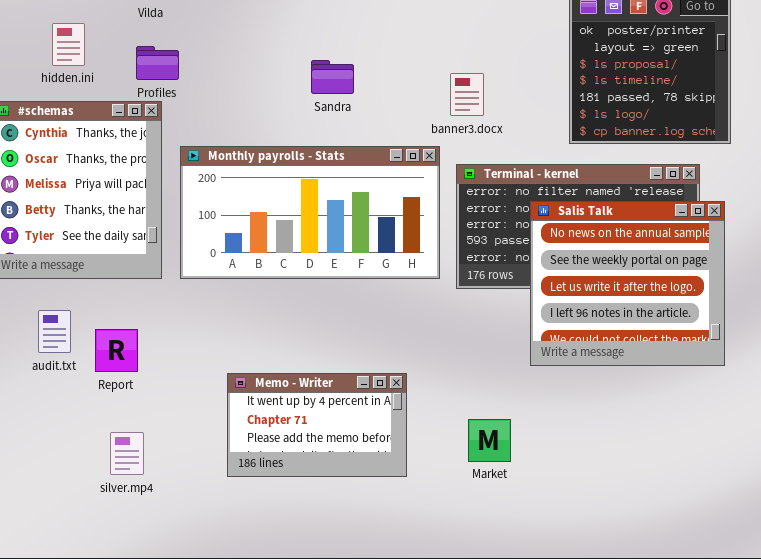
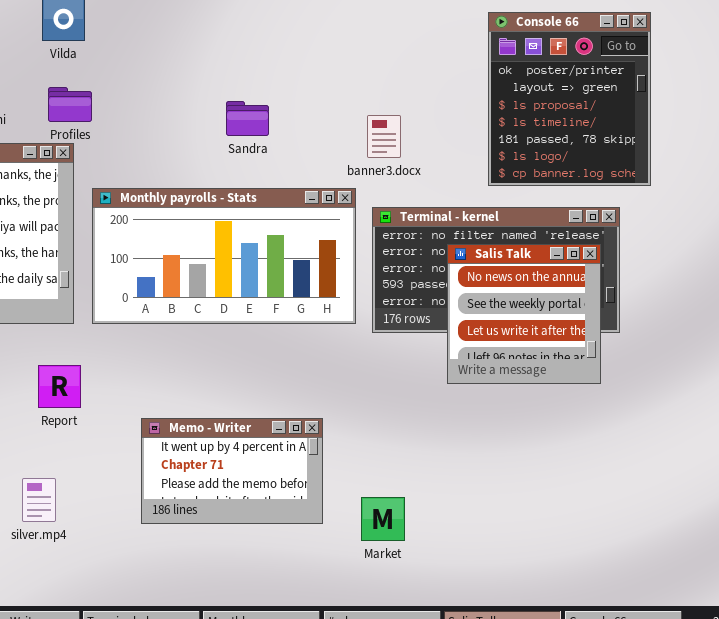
Salis Talk: [530,201,725,366] -> [447,244,601,384], resized
Report: [95,329,138,372] -> [38,365,81,408], moved
Market: [468,419,511,462] -> [361,497,405,541], moved

